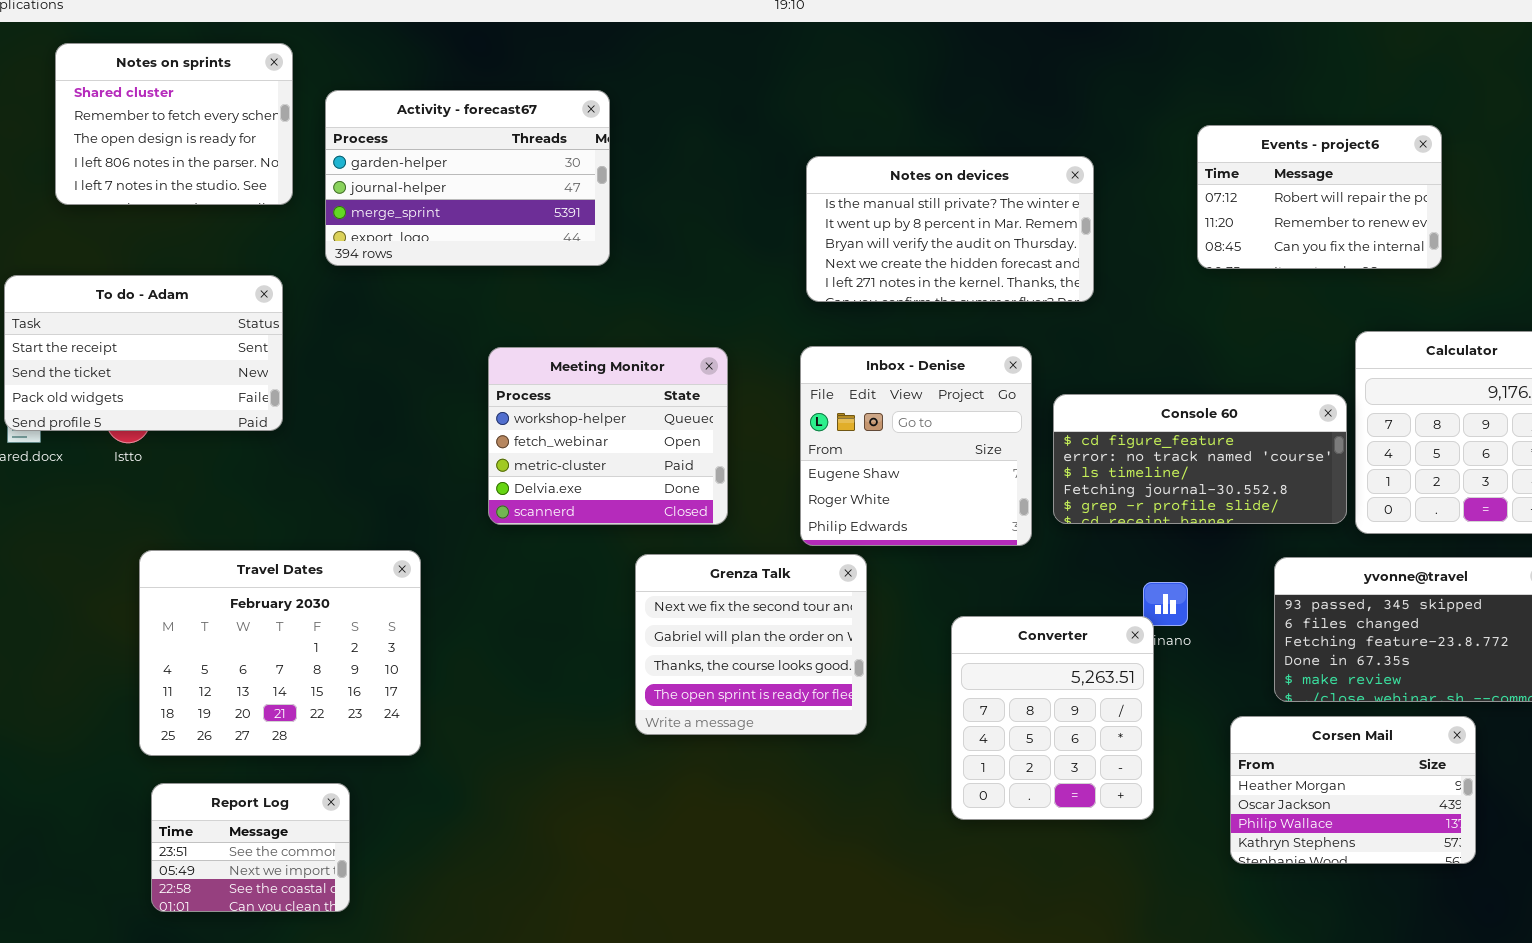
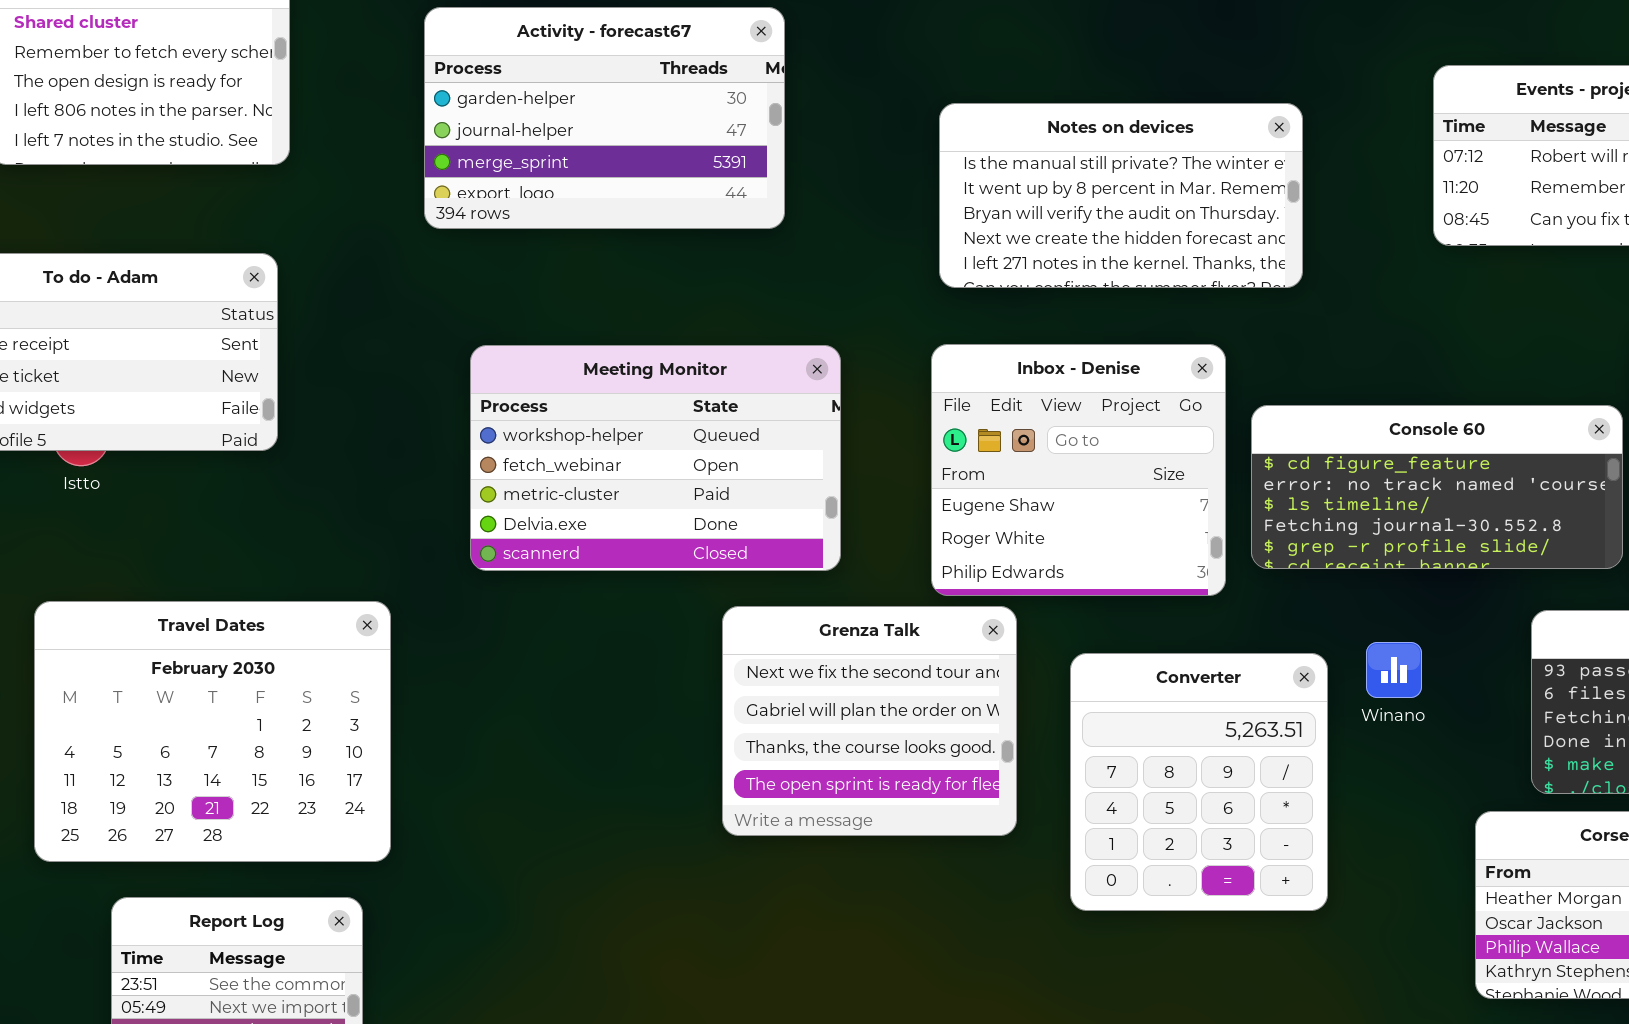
Activity - forecast67: [325,90,610,266] -> [424,7,785,229], moved
Meeting Monitor: [488,347,728,525] -> [470,345,841,571], resized
Travel Dates: [139,550,421,756] -> [34,601,391,862], moved
Converter: [951,616,1154,820] -> [1070,653,1328,911], moved

